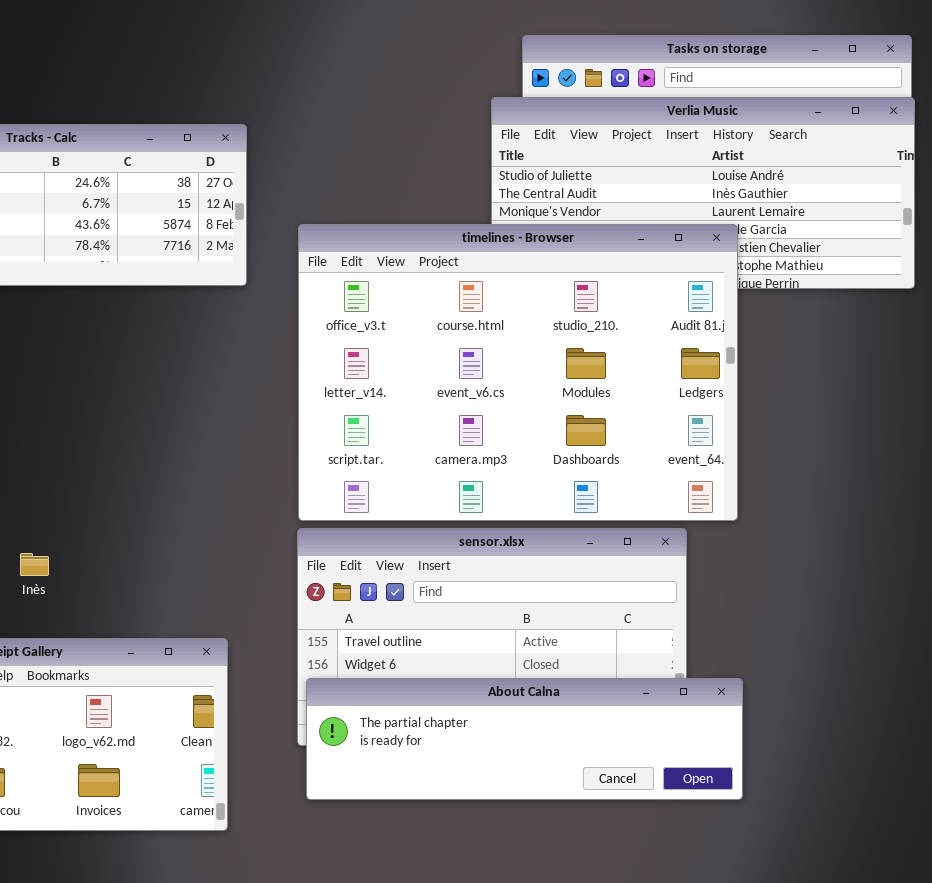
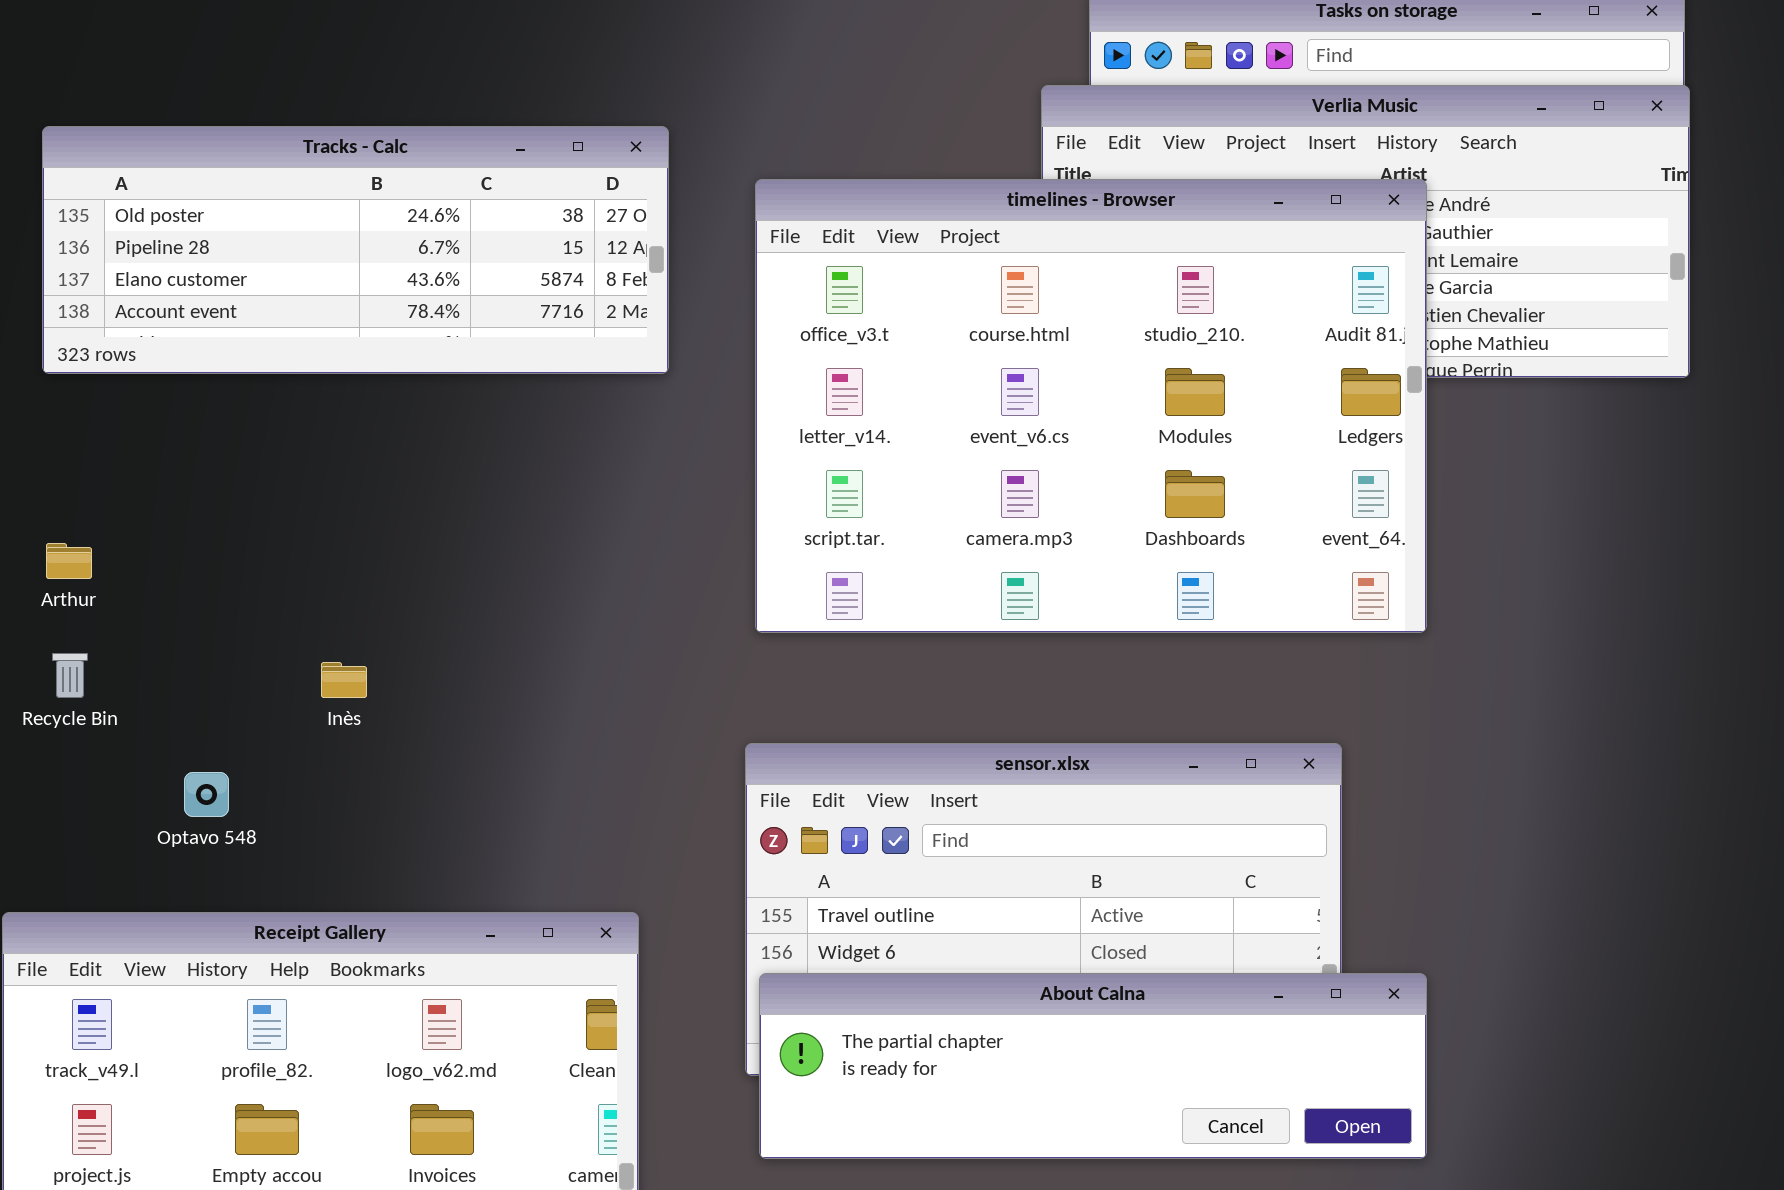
timelines - Browser: [298,224,738,521] -> [755,179,1427,633], moved
Inès: [20,553,49,576] -> [321,662,367,698], moved

